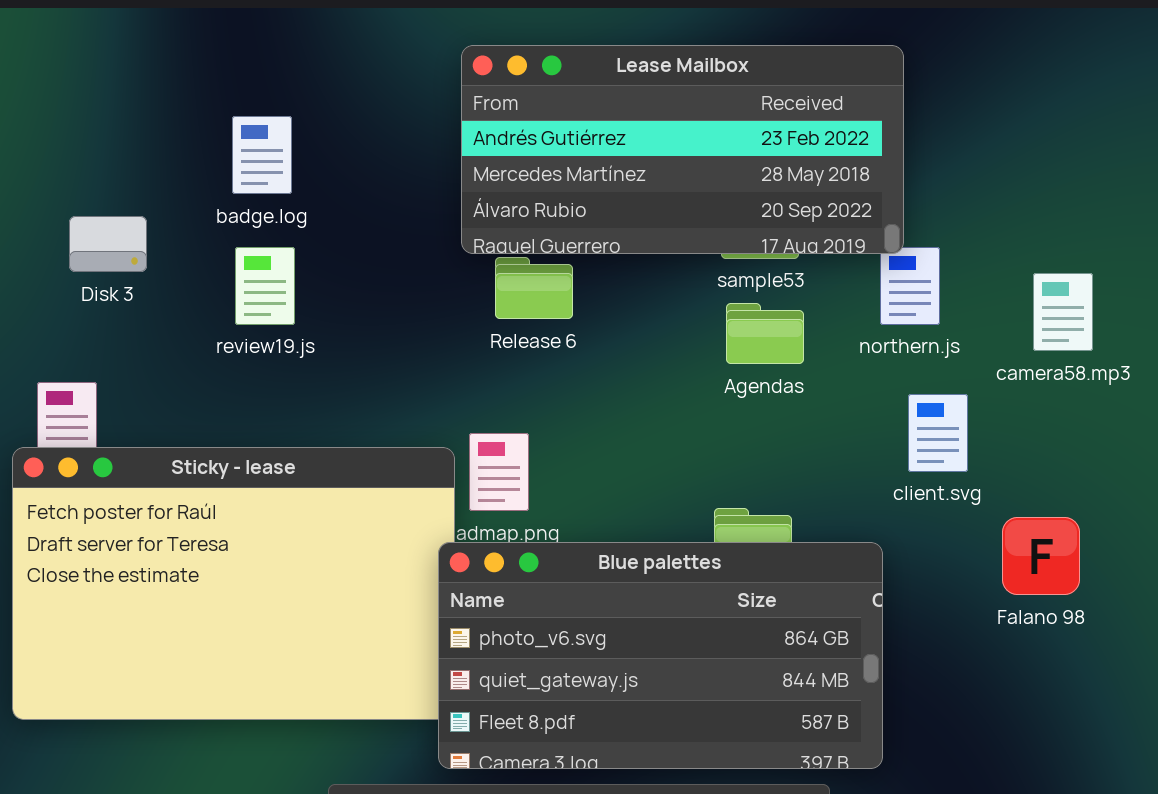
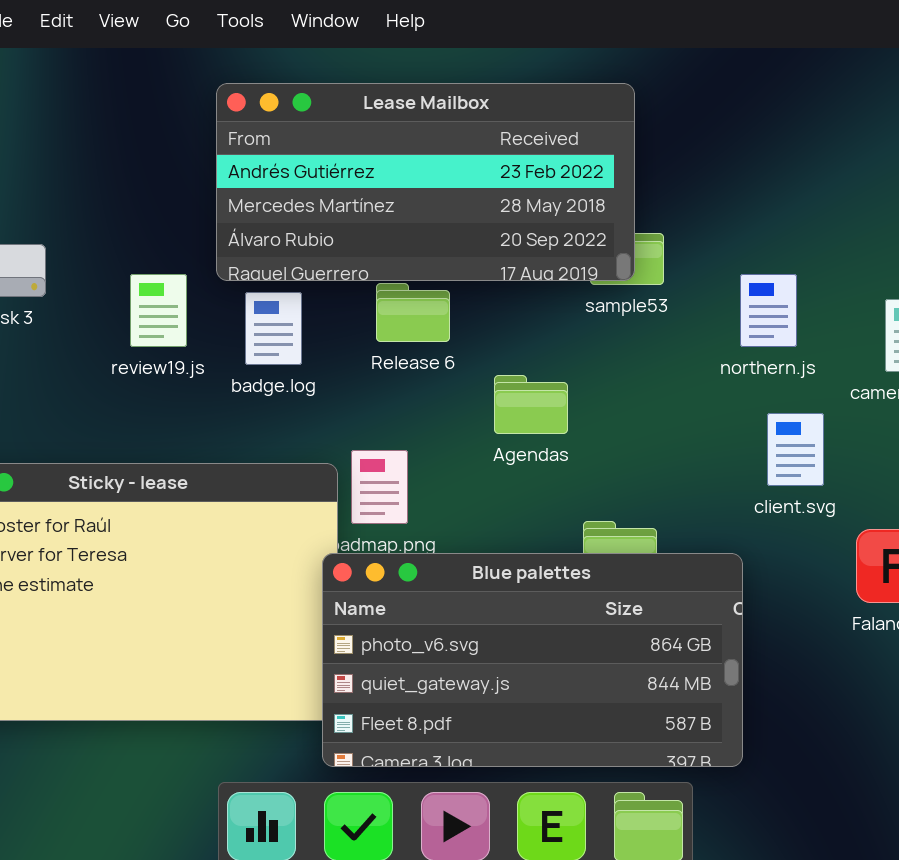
Lease Mailbox: [461,45,904,254] -> [216,83,635,281], moved
badge.log: [232,116,292,194] -> [245,292,302,365], moved
Agendas: [726,303,804,364] -> [494,375,568,434], moved

